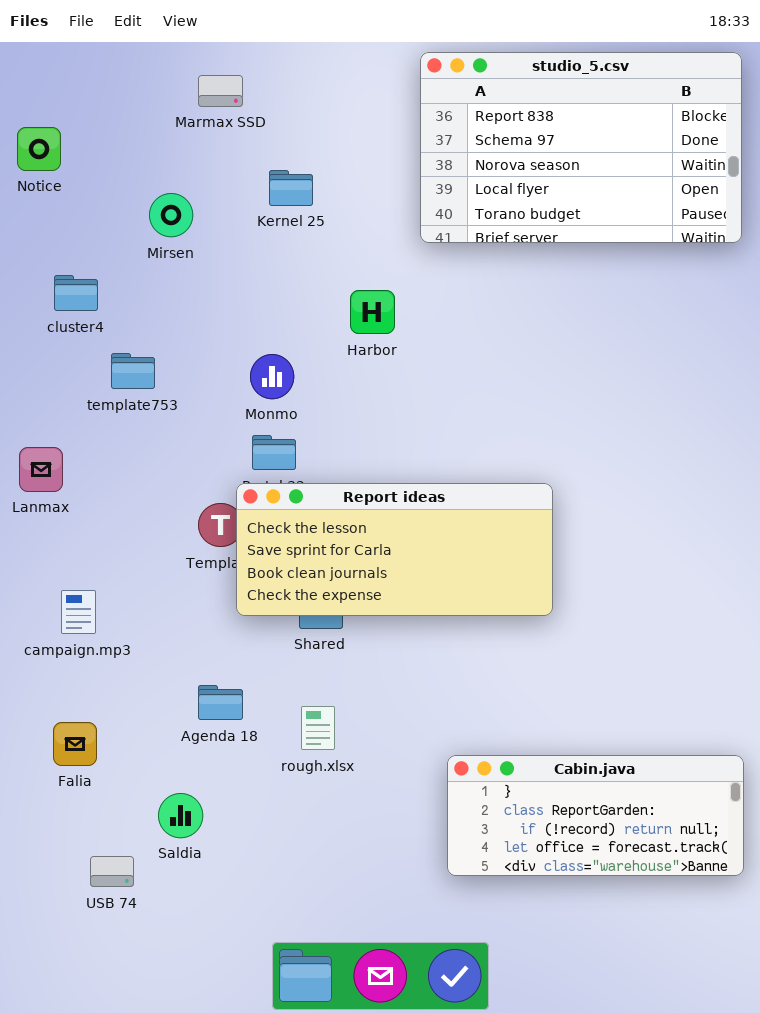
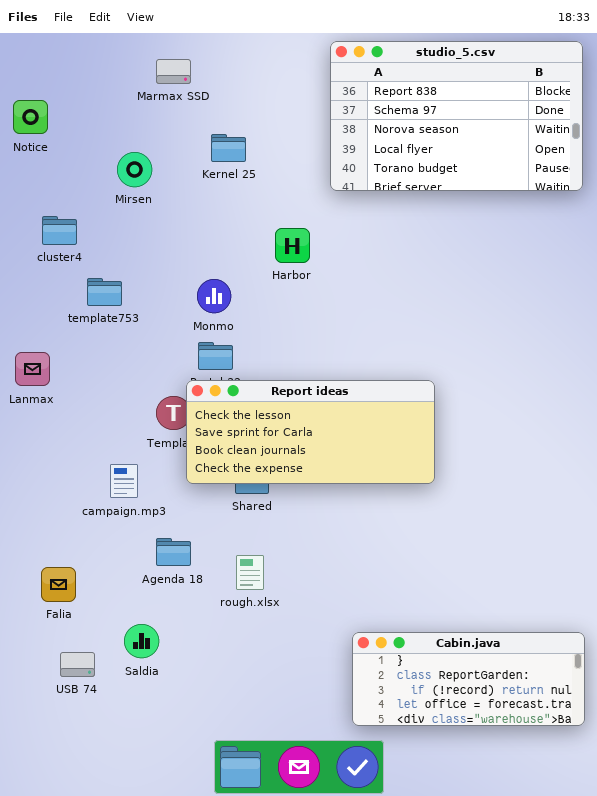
campaign.mp3: [61,590,96,634] -> [110,464,138,498], moved
Cabin.java: [447,755,744,876] -> [352,632,585,726], moved
USB 74: [90,856,134,887] -> [60,652,95,677], moved

